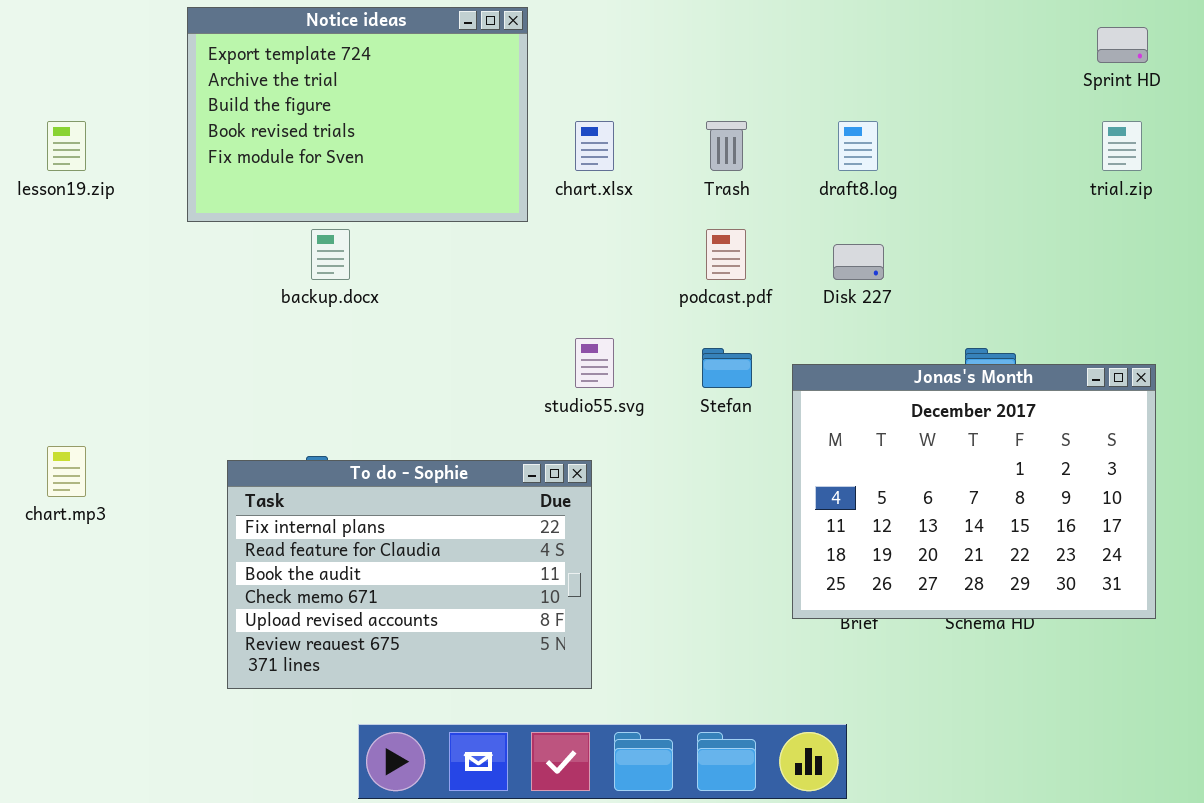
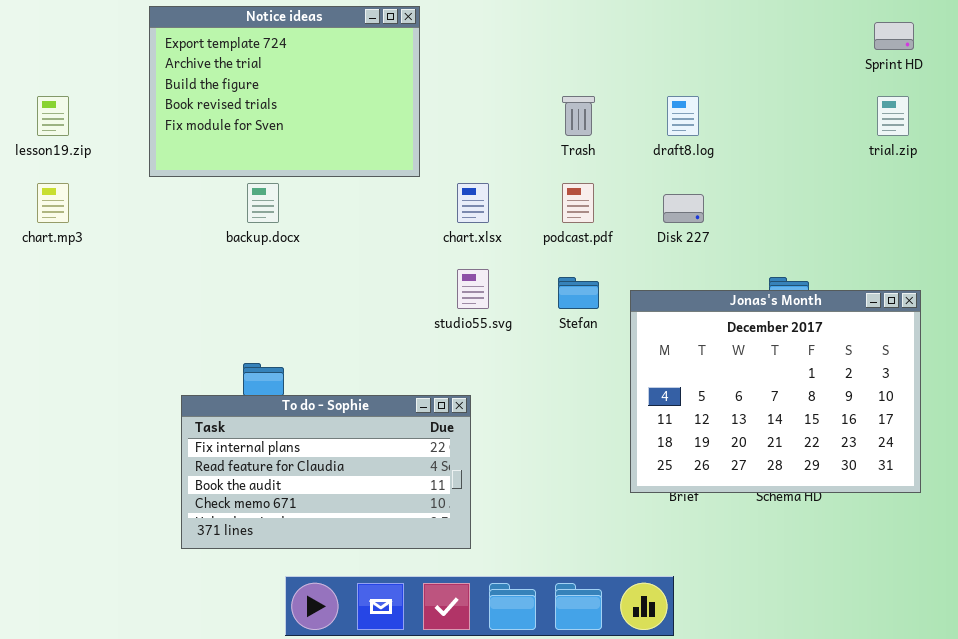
chart.xlsx: [575,121,614,171] -> [457,183,489,223], moved
chart.mp3: [47,446,86,497] -> [37,183,69,223], moved
To do - Sophie: [227,460,592,689] -> [181,395,471,549], resized

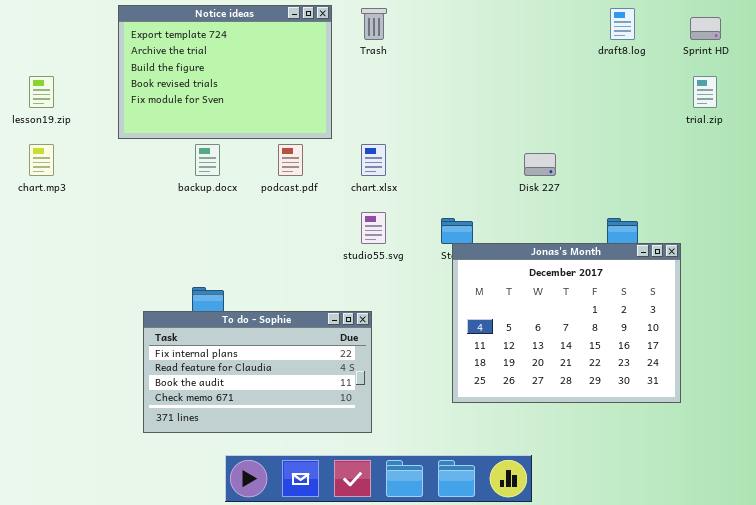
Trash: [562,96,595,136] -> [361,8,387,40], moved
draft8.log: [667,96,699,136] -> [610,8,635,40], moved
podcast.pdf: [562,183,594,223] -> [278,144,303,176], moved
Jonas's Month: [630,290,921,493] -> [452,243,681,403], moved

